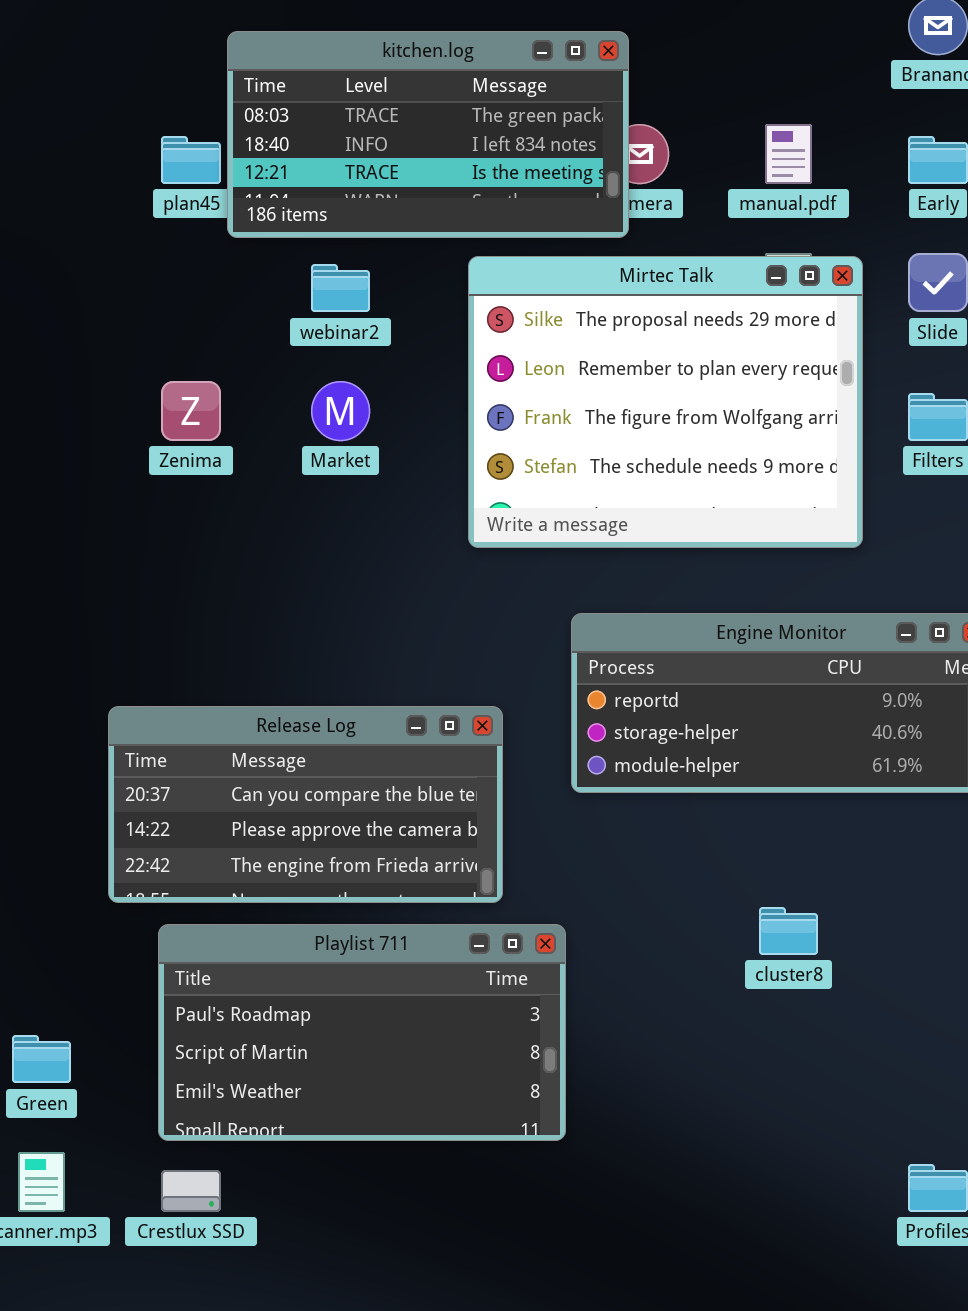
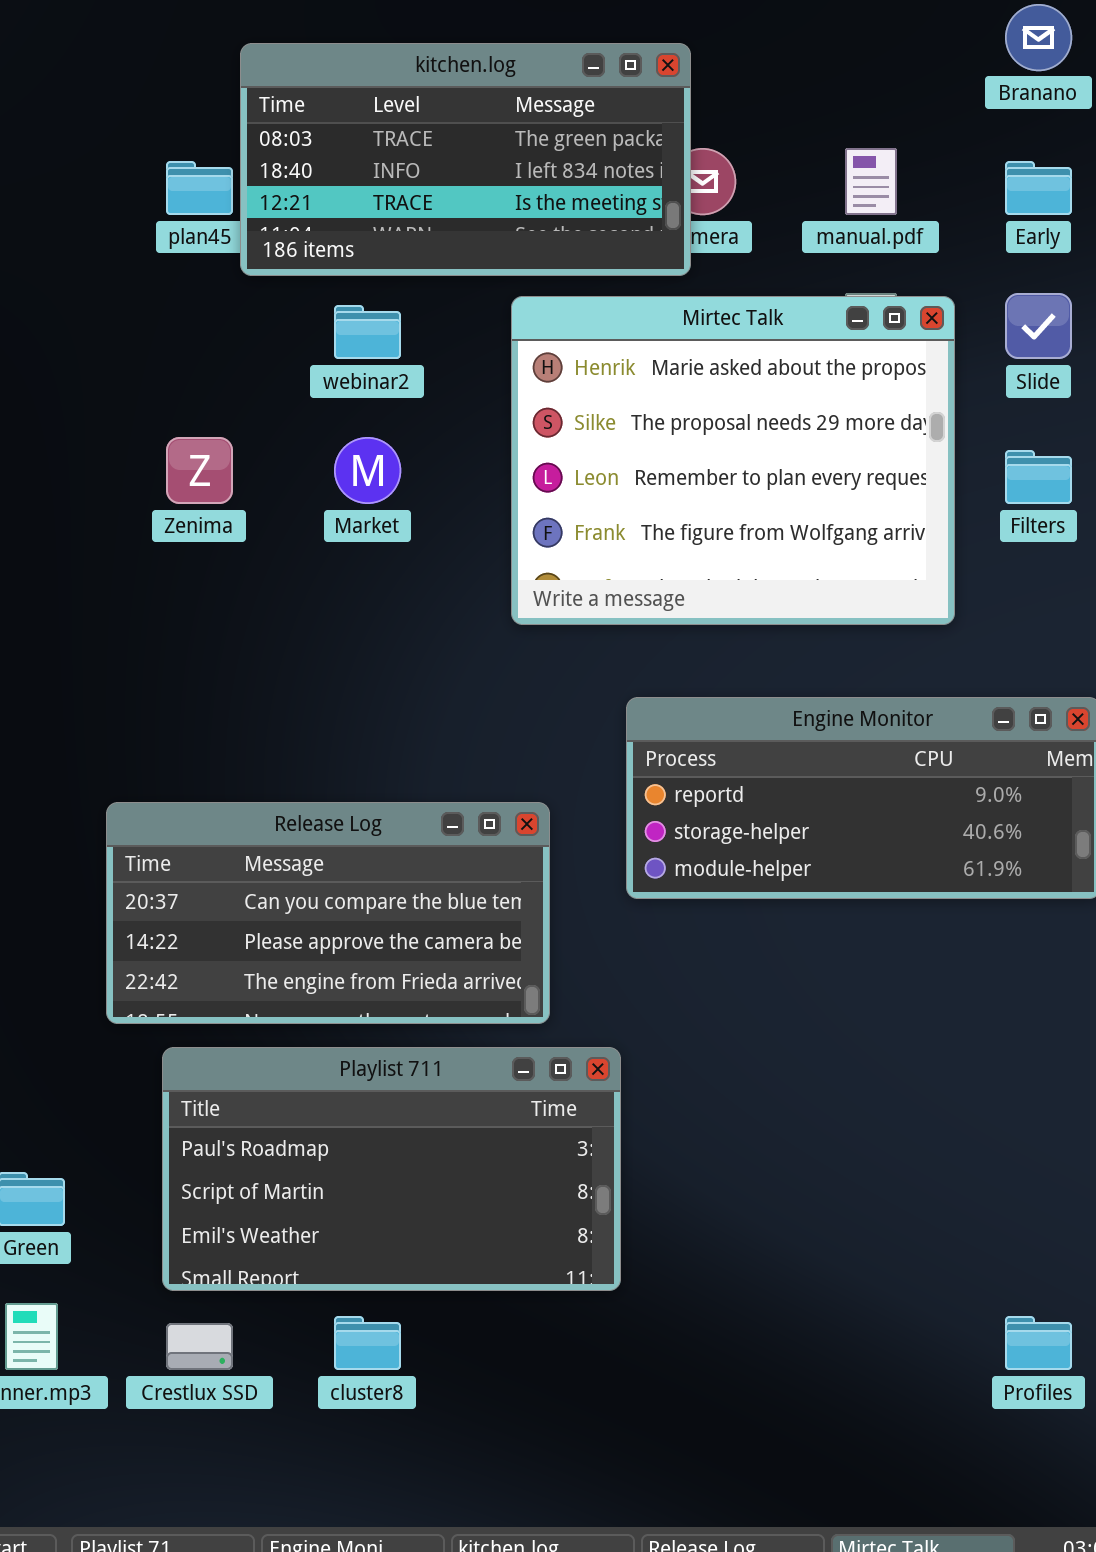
Mirtec Talk: [468,256,863,548] -> [511,296,955,625], scrolled up 1 row
cluster8: [759,907,818,955] -> [334,1316,401,1370], moved

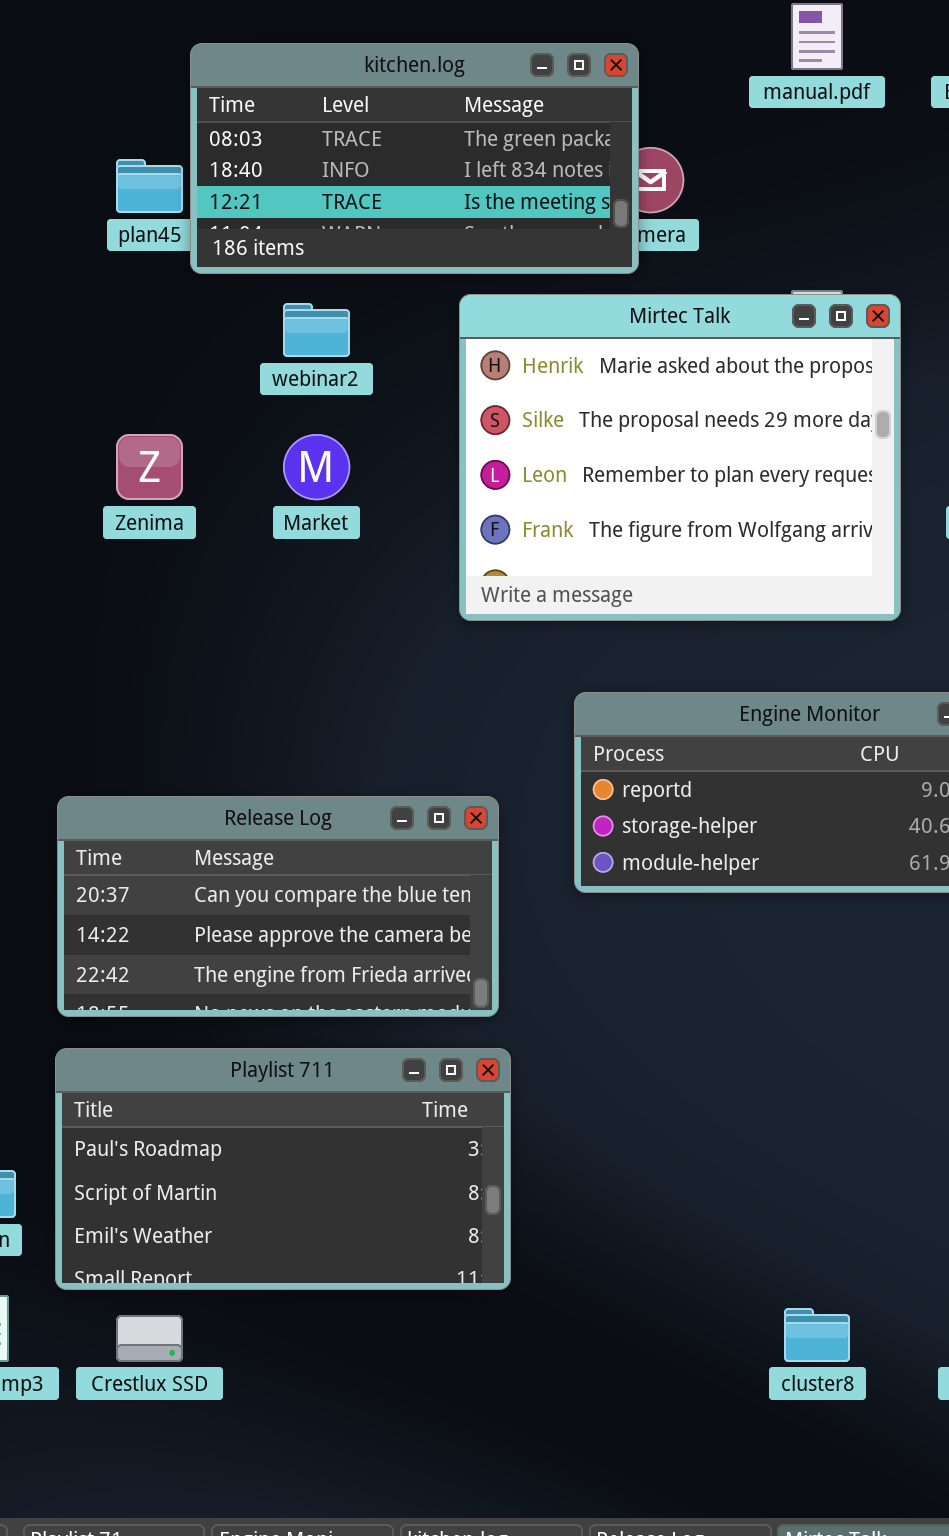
manual.pdf: [845,148,897,215] -> [791,3,843,70], moved
Playlist 711: [162,1047,621,1291] -> [55,1048,511,1290], moved
cluster8: [334,1316,401,1370] -> [784,1308,850,1362], moved

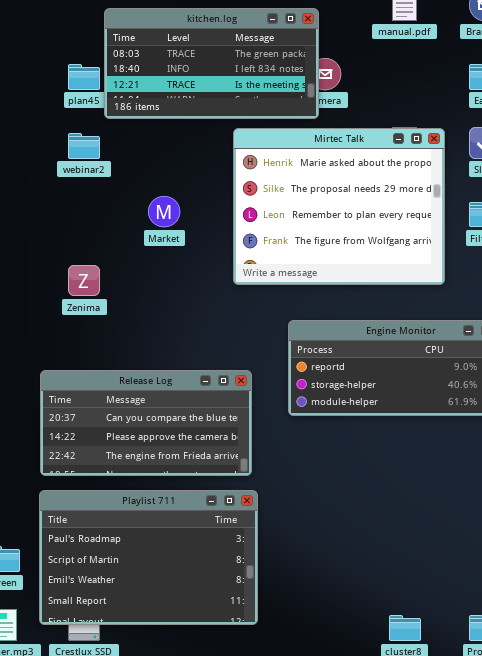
webinar2: [283,303,350,357] -> [68,133,100,159], moved
Zenima: [116,434,183,500] -> [68,265,100,296], moved
Playlist 711: [55,1048,511,1290] -> [39,490,258,625], resized

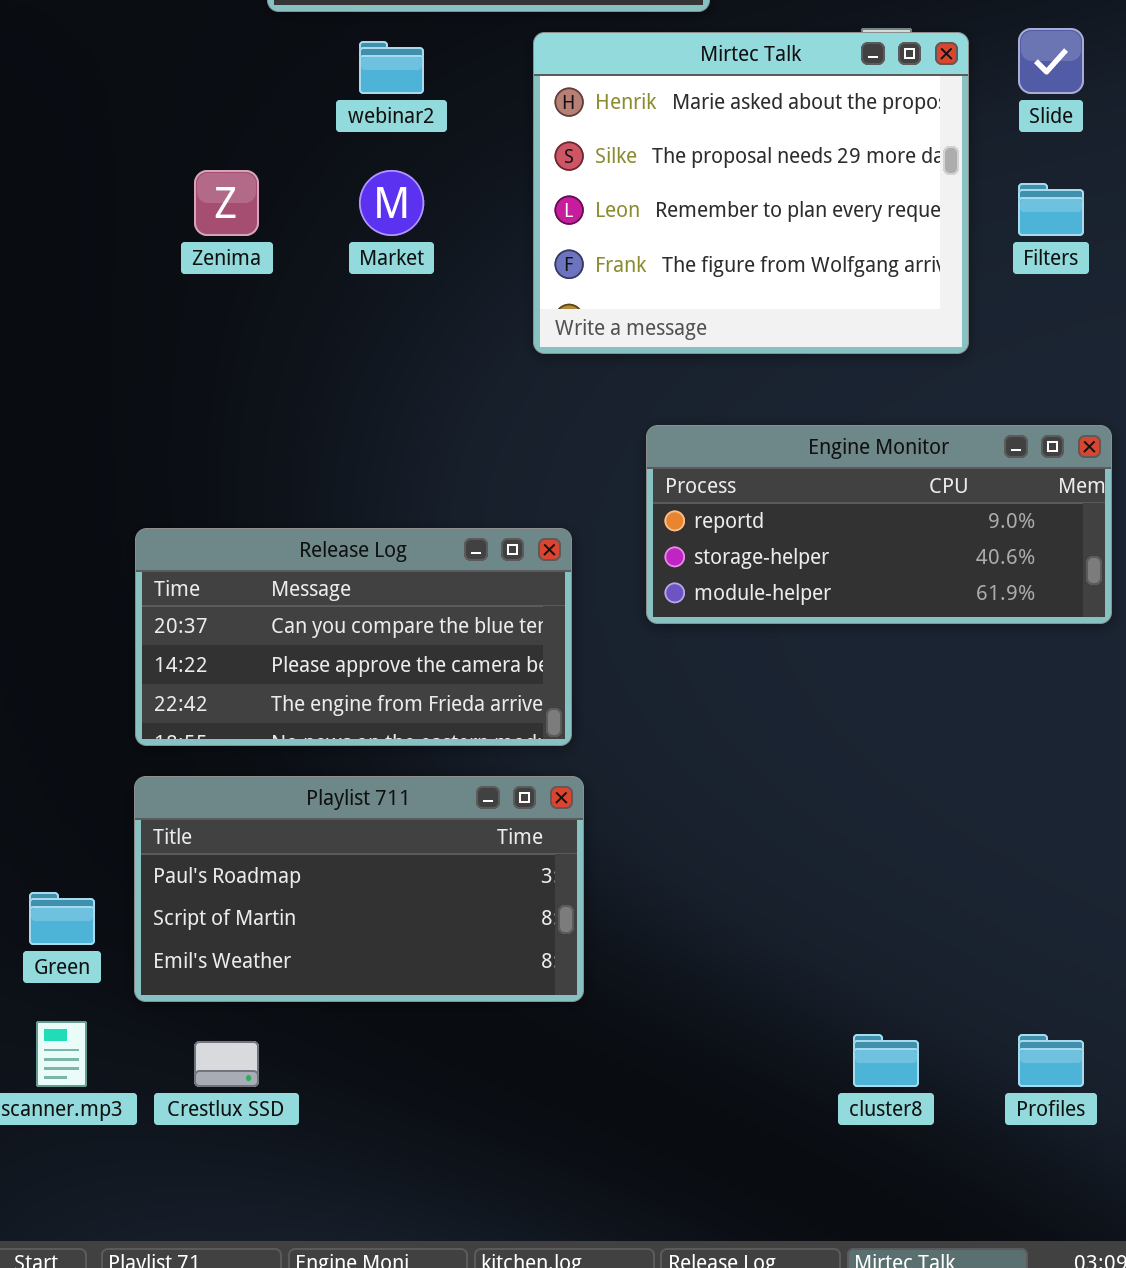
webinar2: [68,133,100,159] -> [359,41,424,94], moved
Zenima: [68,265,100,296] -> [194,170,259,236], moved
Playlist 711: [39,490,258,625] -> [134,776,584,1002], resized

